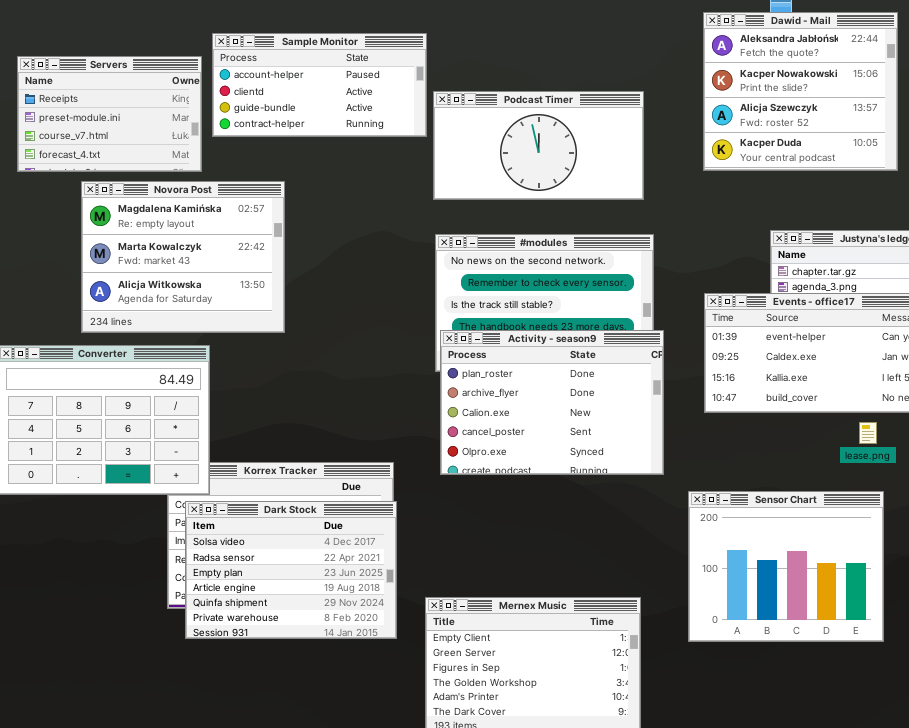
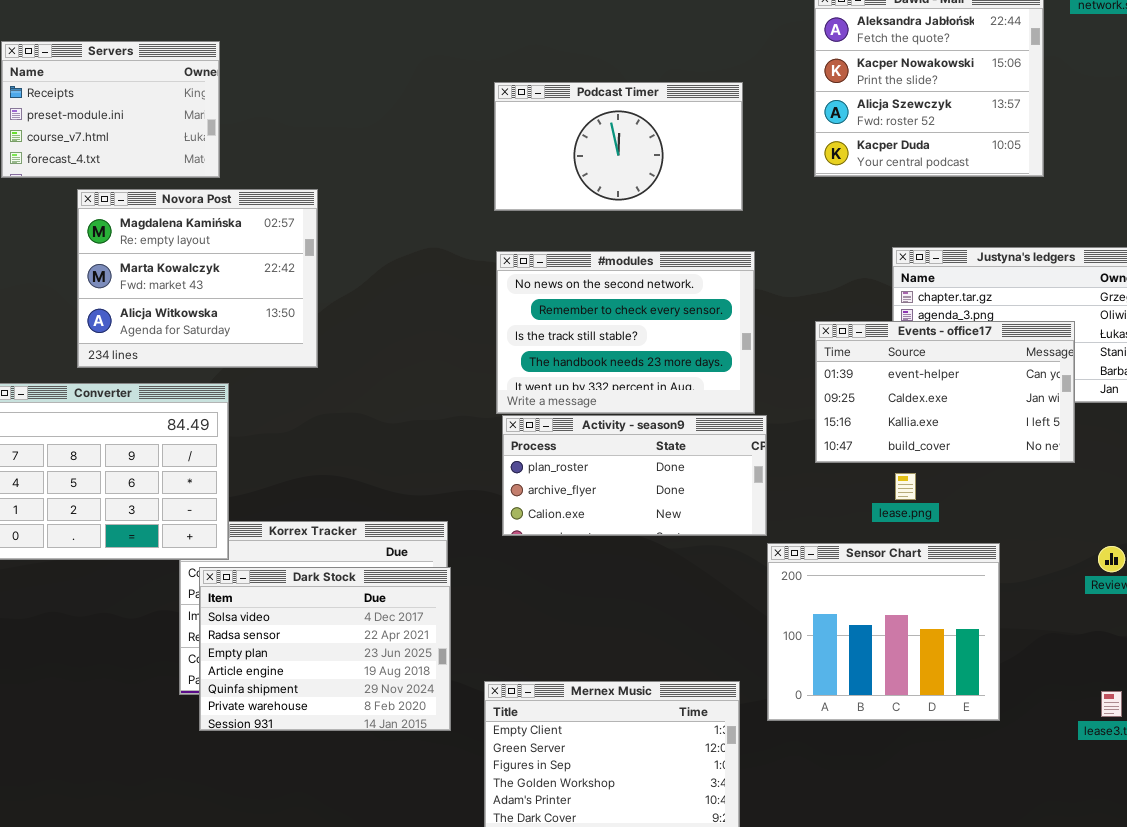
Sample Monitor: [212,33,427,137] -> none, closed
Activity - season9: [440,330,664,475] -> [502,415,767,536], resized
lease.png: [859,422,877,444] -> [895,473,916,500], moved
Sensor Chart: [688,491,884,642] -> [767,543,1000,721], moved

